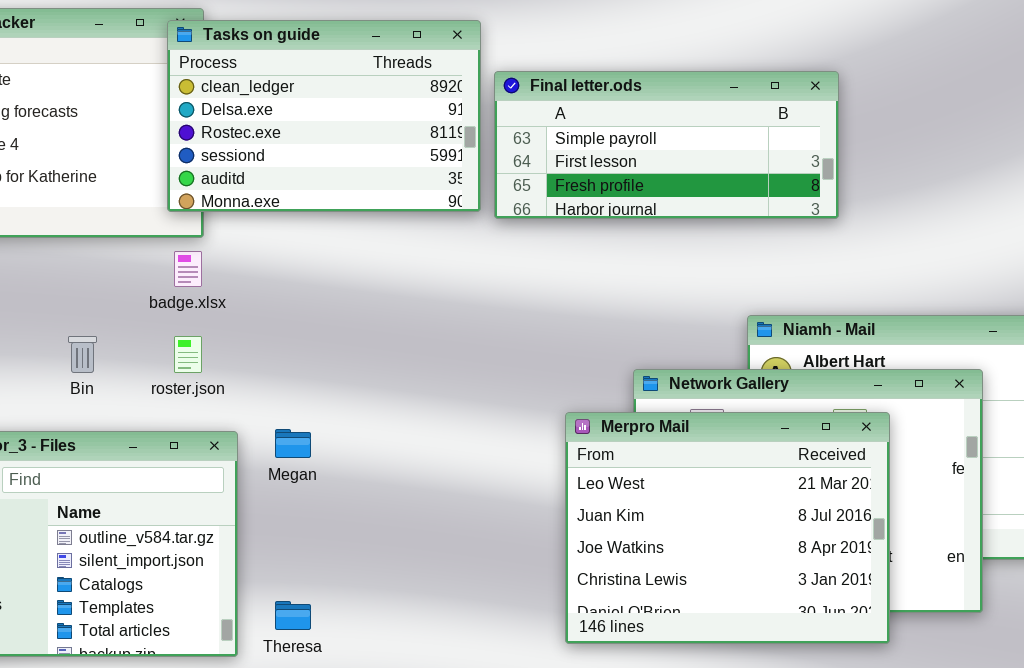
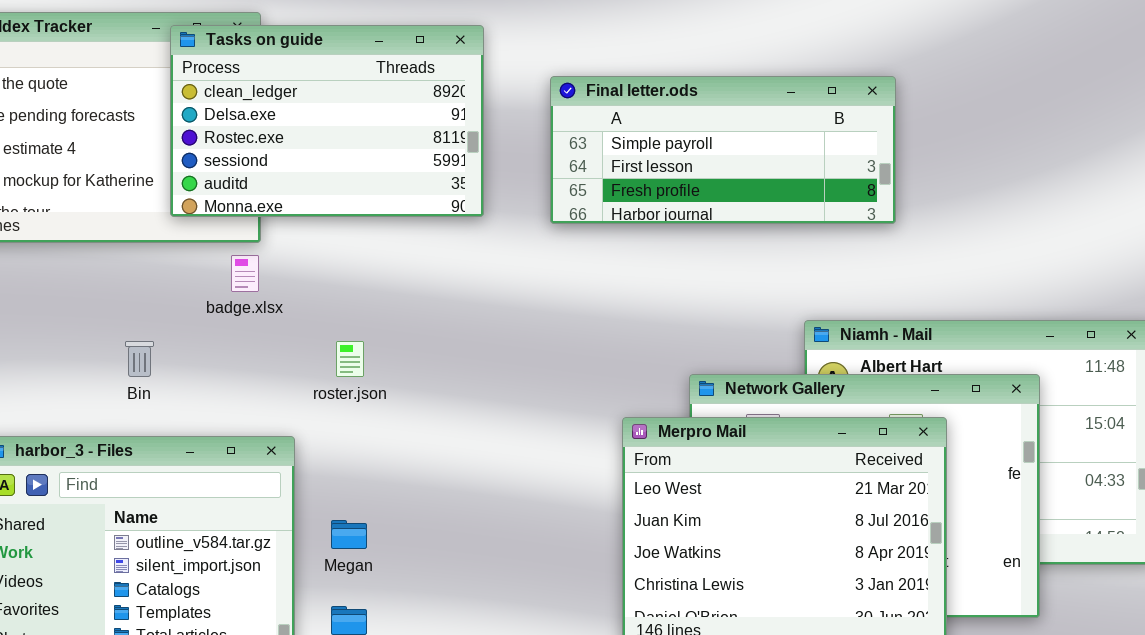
Tasks on guide: [167,20,481,212] -> [170,25,484,217], moved
roster.json: [174,336,202,373] -> [336,341,364,377], moved
Megan: [275,429,311,458] -> [331,520,367,549], moved

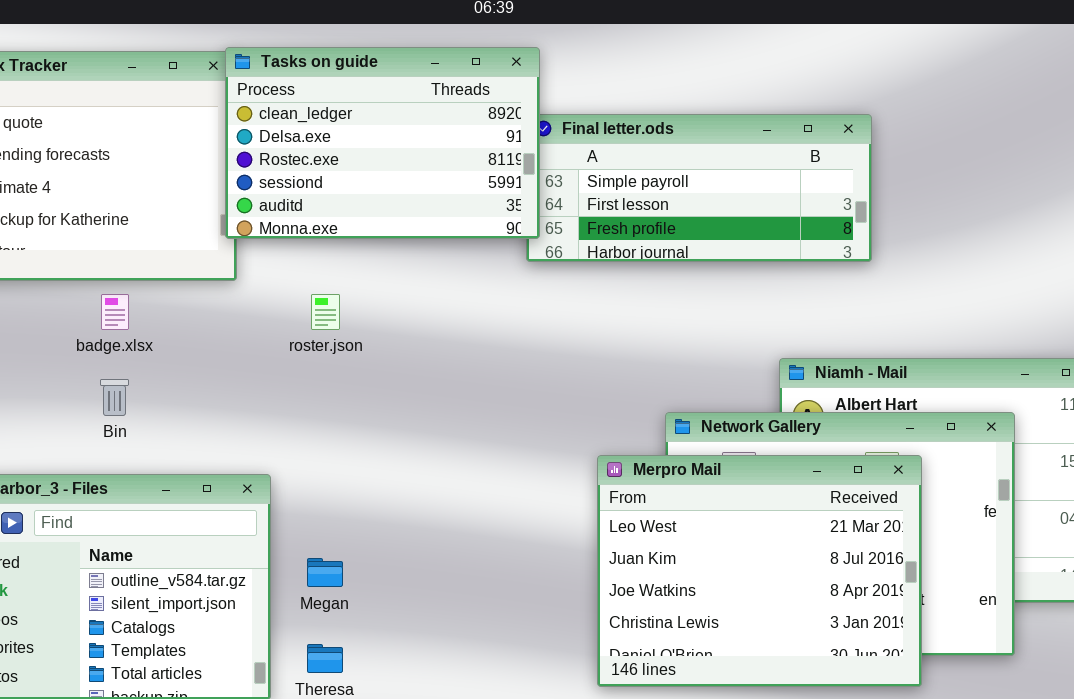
Tasks on guide: [170,25,484,217] -> [225,47,540,239], moved
badge.xlsx: [231,255,259,292] -> [101,294,129,330], moved
roster.json: [336,341,364,377] -> [311,294,340,330], moved

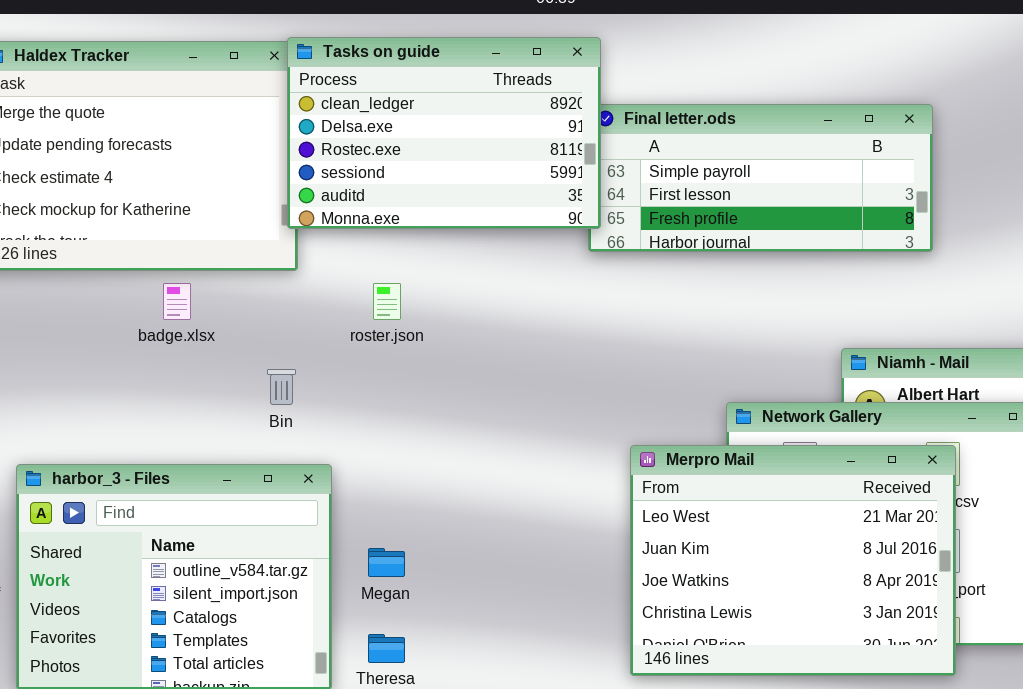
Bin: [100,379,129,416] -> [267,369,296,405], moved
Merpro Mail: [597,455,922,687] -> [630,445,956,676], moved

